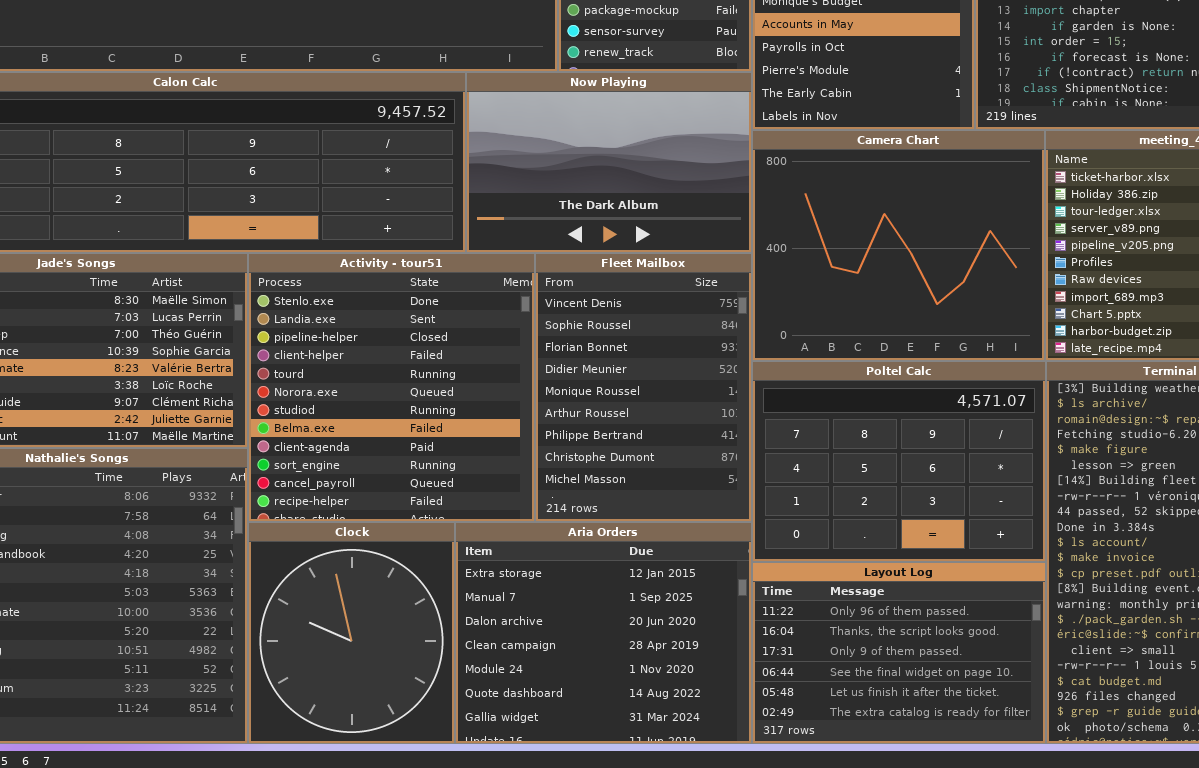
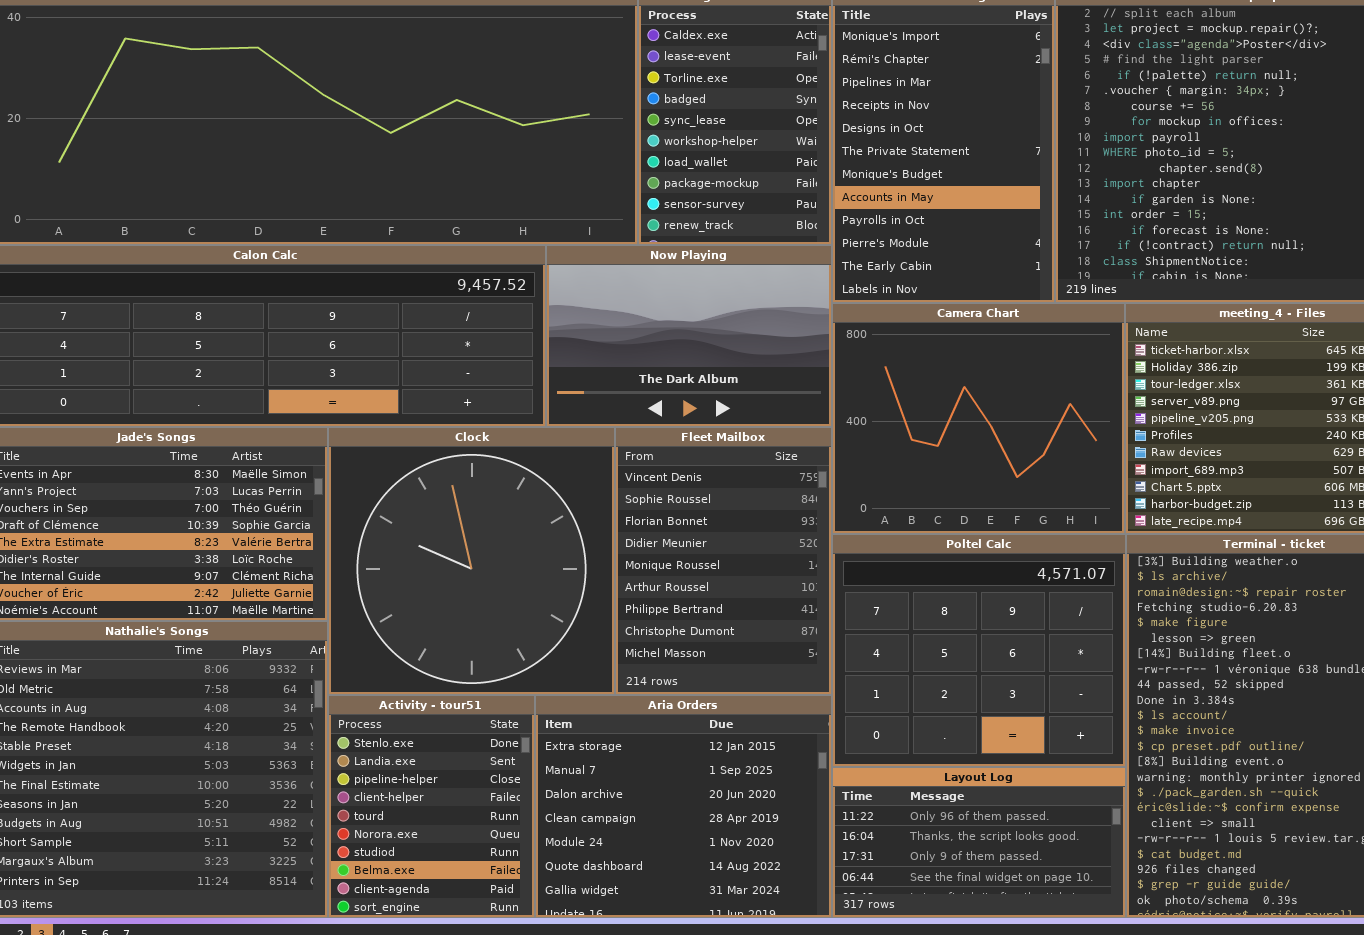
Activity - tour51: [248,253,535,522] -> [328,695,535,918], moved, resized
Poltel Calc: [752,361,1046,562] -> [832,534,1126,767], resized
Clock: [248,522,455,744] -> [328,427,615,695], moved, resized
Layout Log: [752,562,1046,744] -> [832,767,1126,918], resized

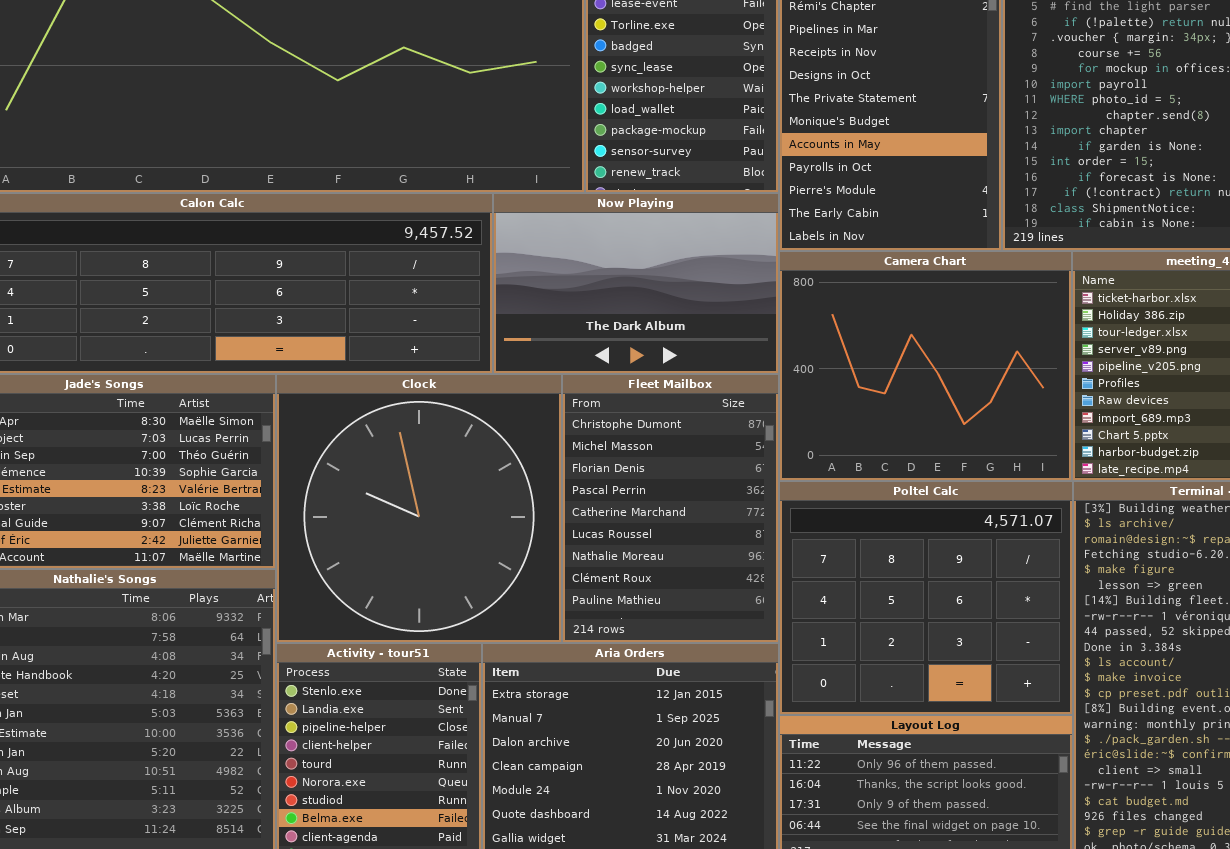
Fleet Mailbox: [615,427,832,695] -> [562,374,779,643], scrolled down 7 rows

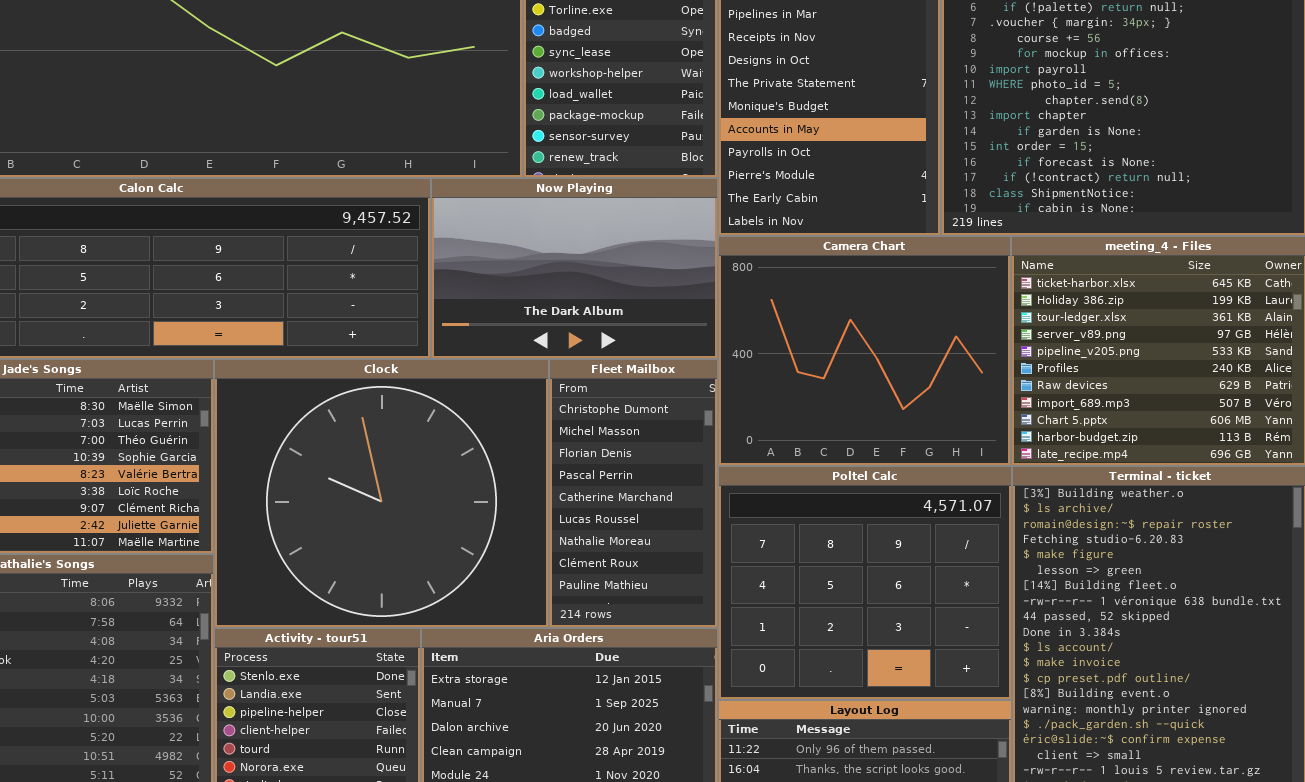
Clock: [276,374,562,643] -> [214,359,549,628], resized
Fleet Mailbox: [562,374,779,643] -> [549,359,718,628], resized

